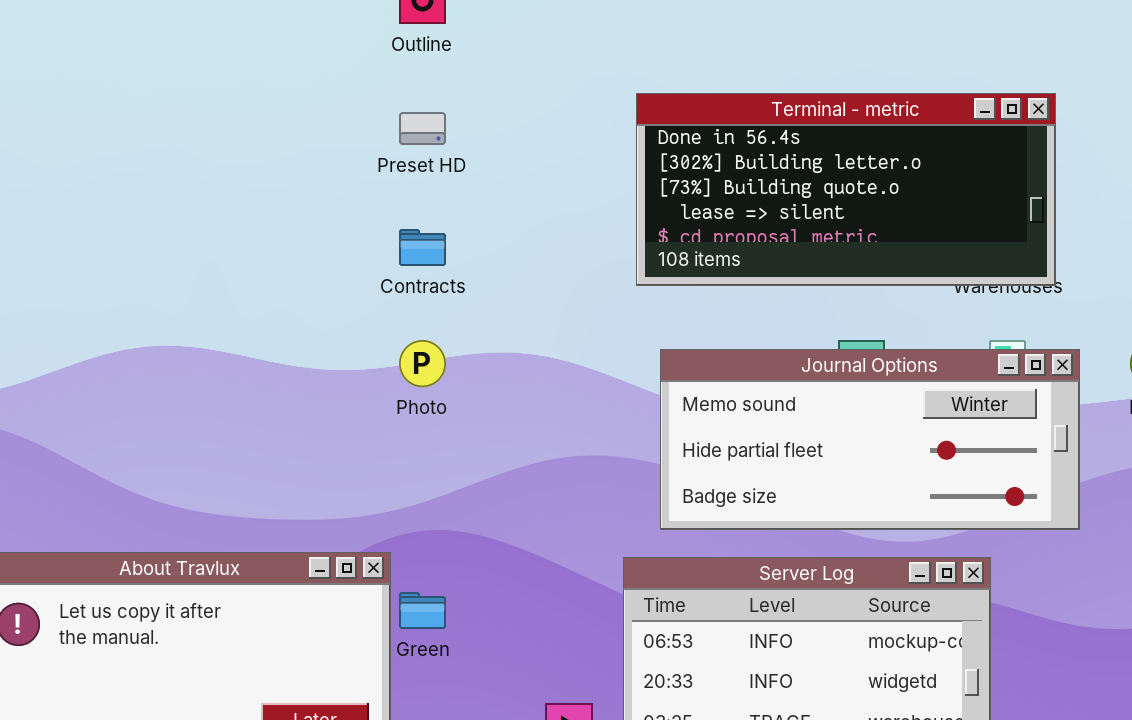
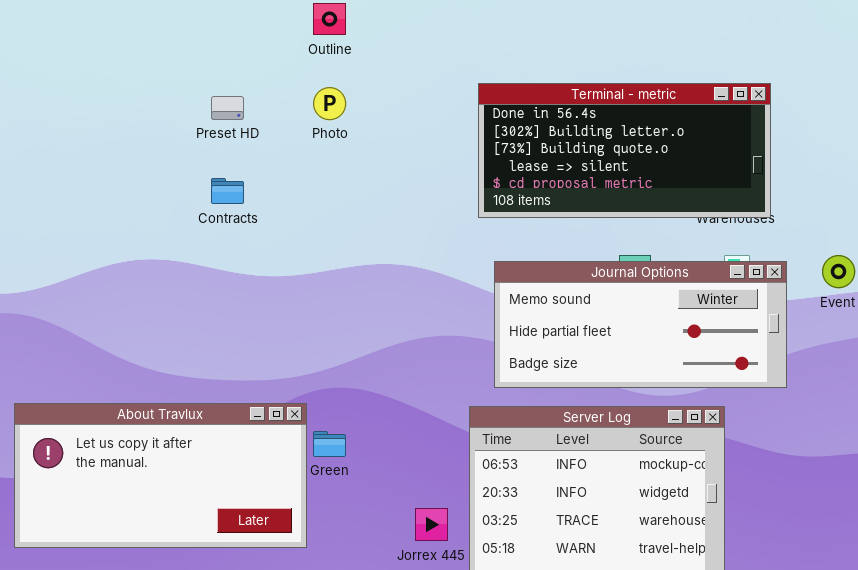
Preset HD: [399,112,446,145] -> [211,96,244,120], moved
Contracts: [399,229,446,266] -> [211,178,244,204], moved
Photo: [399,340,446,387] -> [313,87,346,120], moved

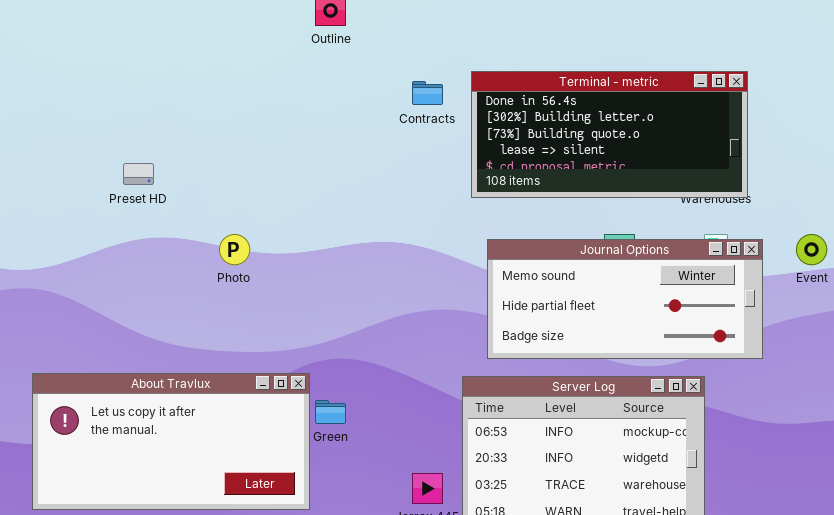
Photo: [313,87,346,120] -> [219,234,250,265], moved
Preset HD: [211,96,244,120] -> [123,163,154,185], moved
Contracts: [211,178,244,204] -> [412,81,443,105], moved

